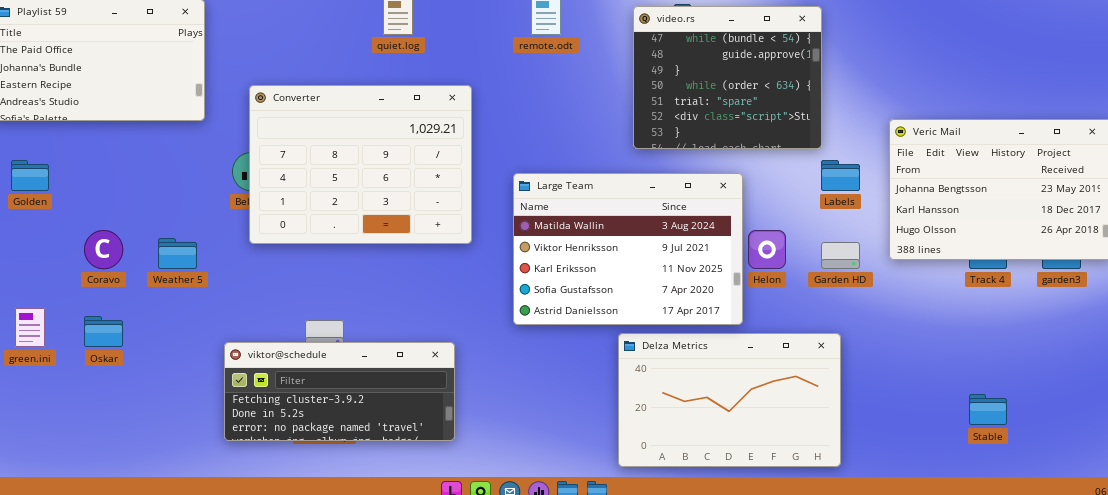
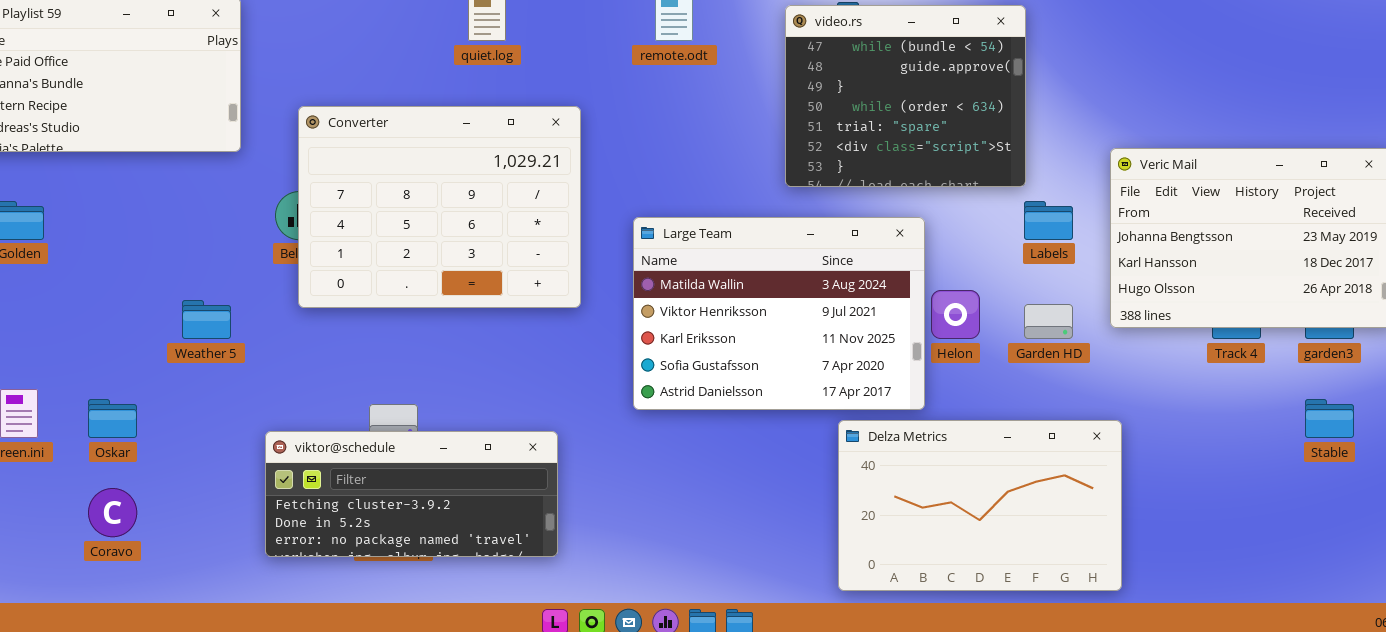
Coravo: [84,230,123,269] -> [88,488,137,537], moved
Delza Metrics: [618,333,841,467] -> [838,420,1122,591], moved
Stable: [969,394,1007,425] -> [1305,399,1354,438], moved

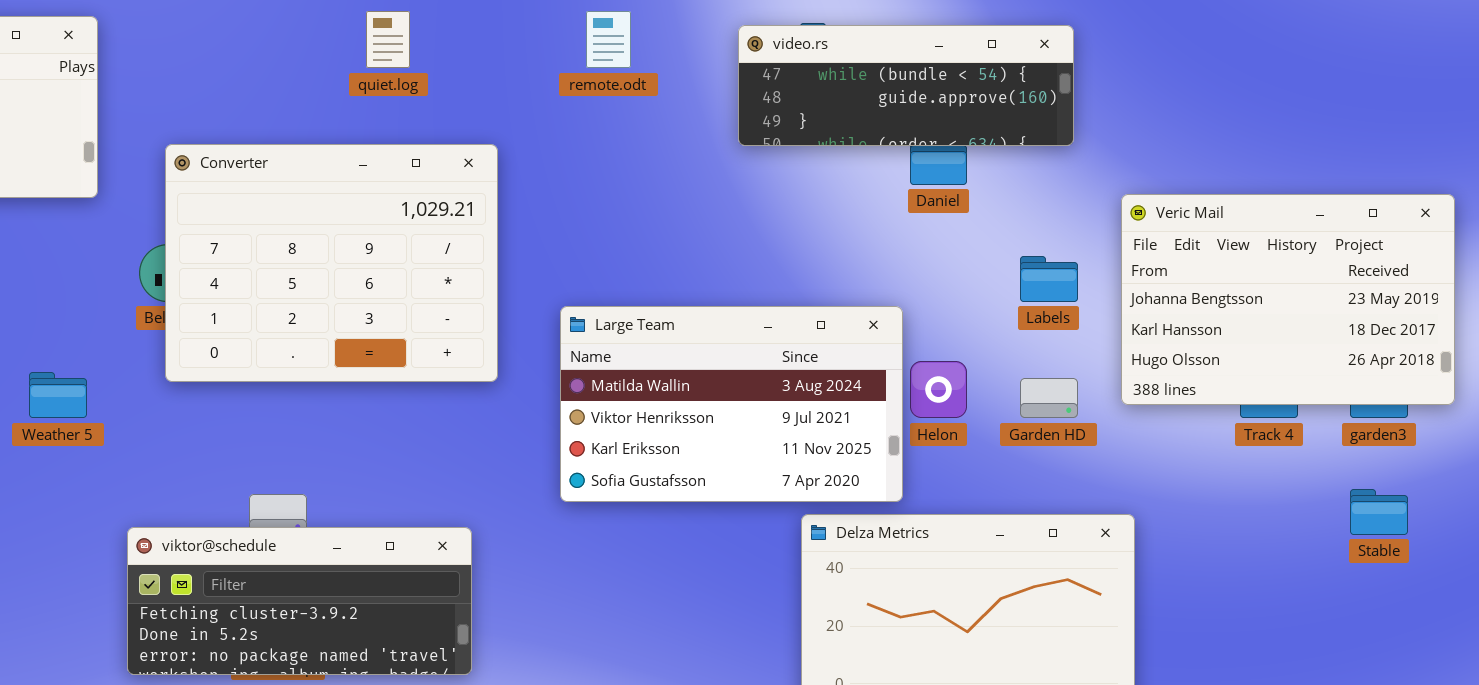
video.rs: [785,5,1026,187] -> [738,25,1074,146], resized
Large Team: [633,217,925,410] -> [560,306,903,502], resized

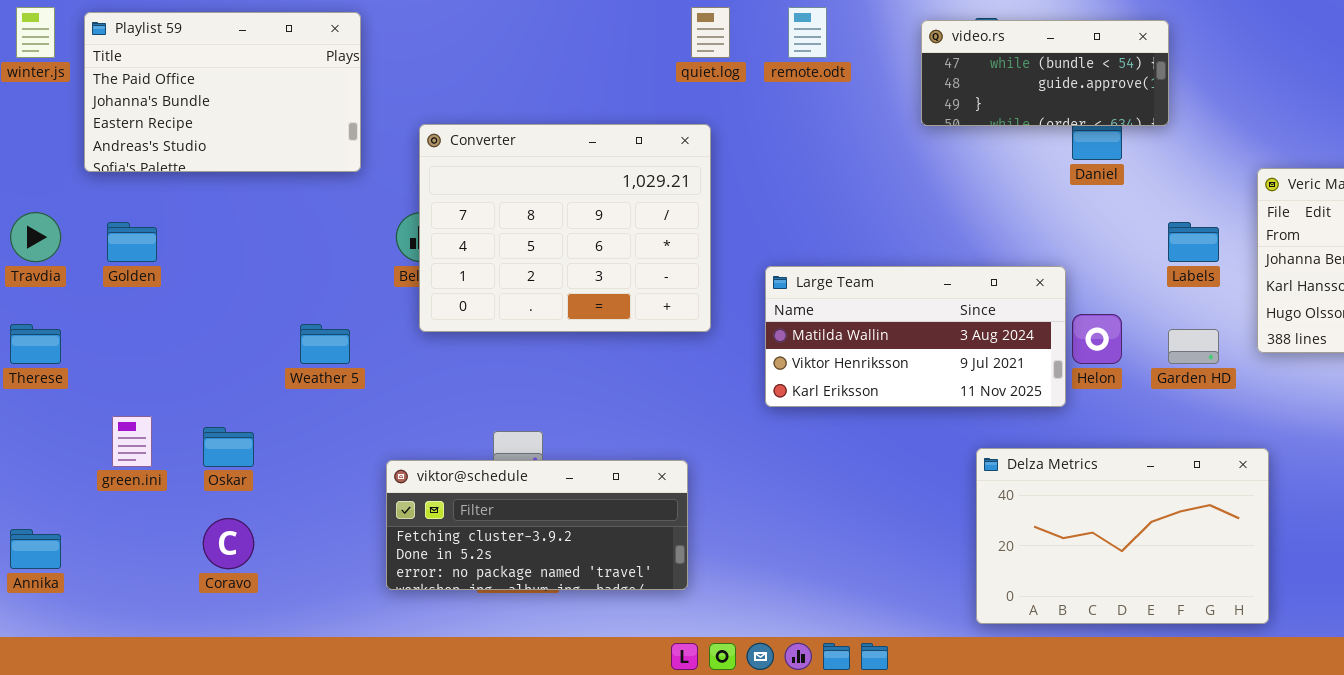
quiet.log: [366,11,410,68] -> [691,7,730,58], moved
video.rs: [738,25,1074,146] -> [921,20,1169,126], resized
Large Team: [560,306,903,502] -> [765,266,1066,407], resized

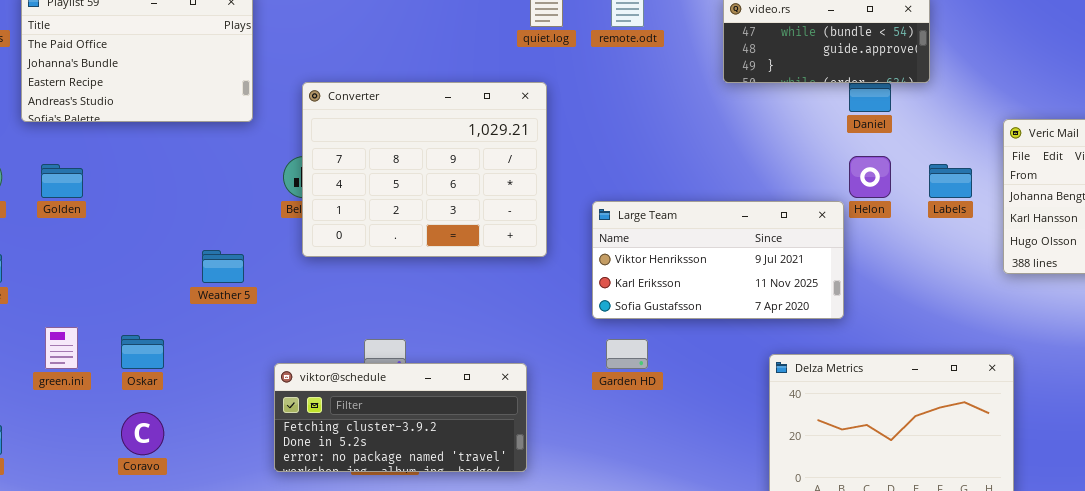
Large Team: [765,266,1066,407] -> [592,201,844,319], scrolled down 1 row
Helon: [1072,314,1122,364] -> [849,156,891,198], moved
Garden HD: [1168,329,1219,364] -> [606,339,648,369], moved

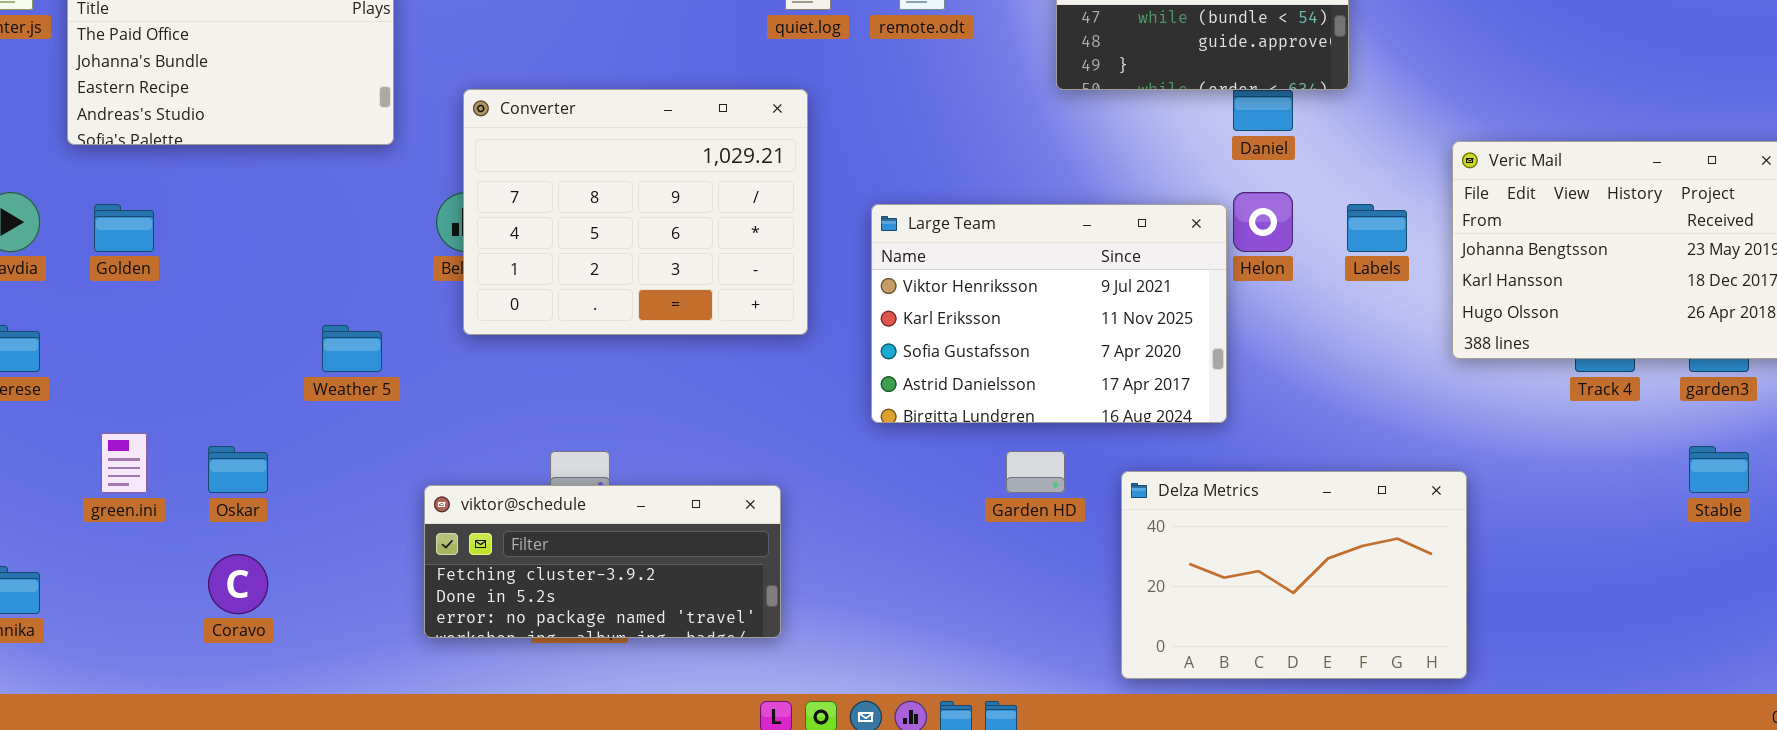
Large Team: [592,201,844,319] -> [871,204,1227,423], resized
Garden HD: [606,339,648,369] -> [1006,451,1065,493], moved

